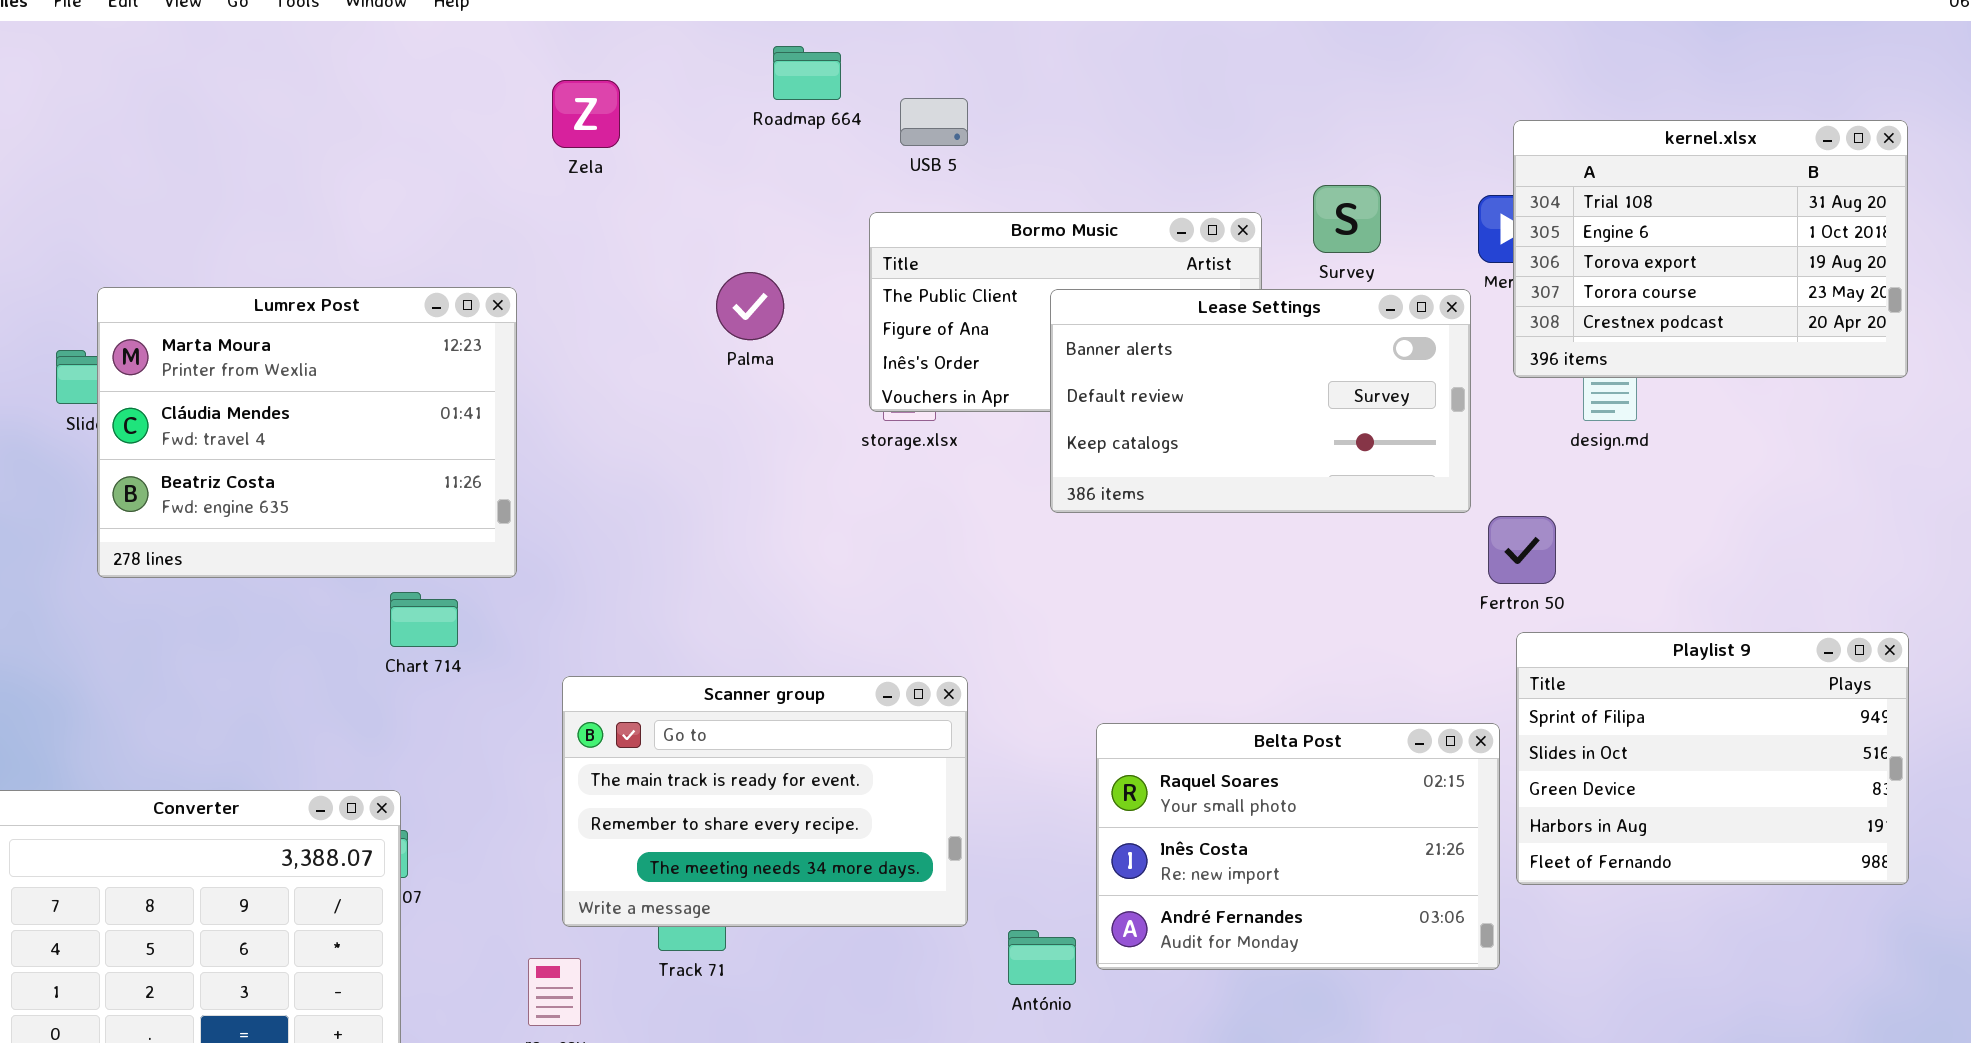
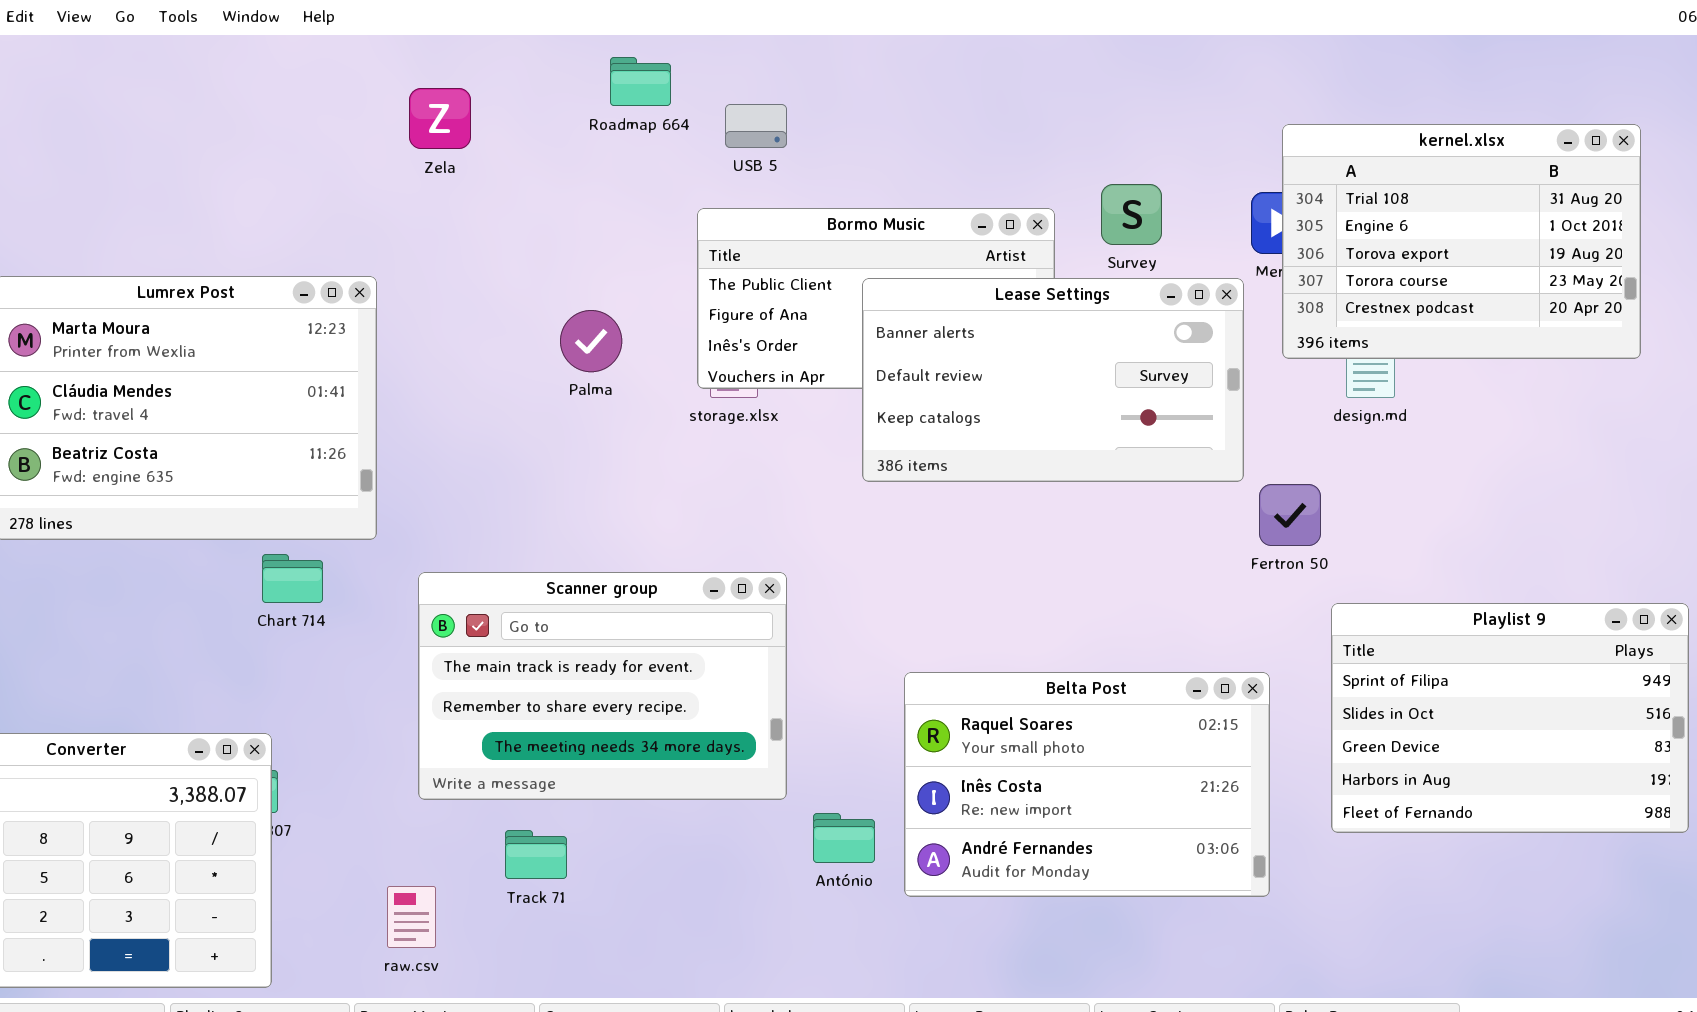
Palma: [716,272,784,340] -> [560,310,622,372], moved
Playlist 9: [1516,632,1909,885] -> [1331,603,1689,833], moved
Scanner group: [562,676,968,927] -> [418,572,787,800], moved
António: [1008,930,1076,985] -> [813,813,875,863], moved

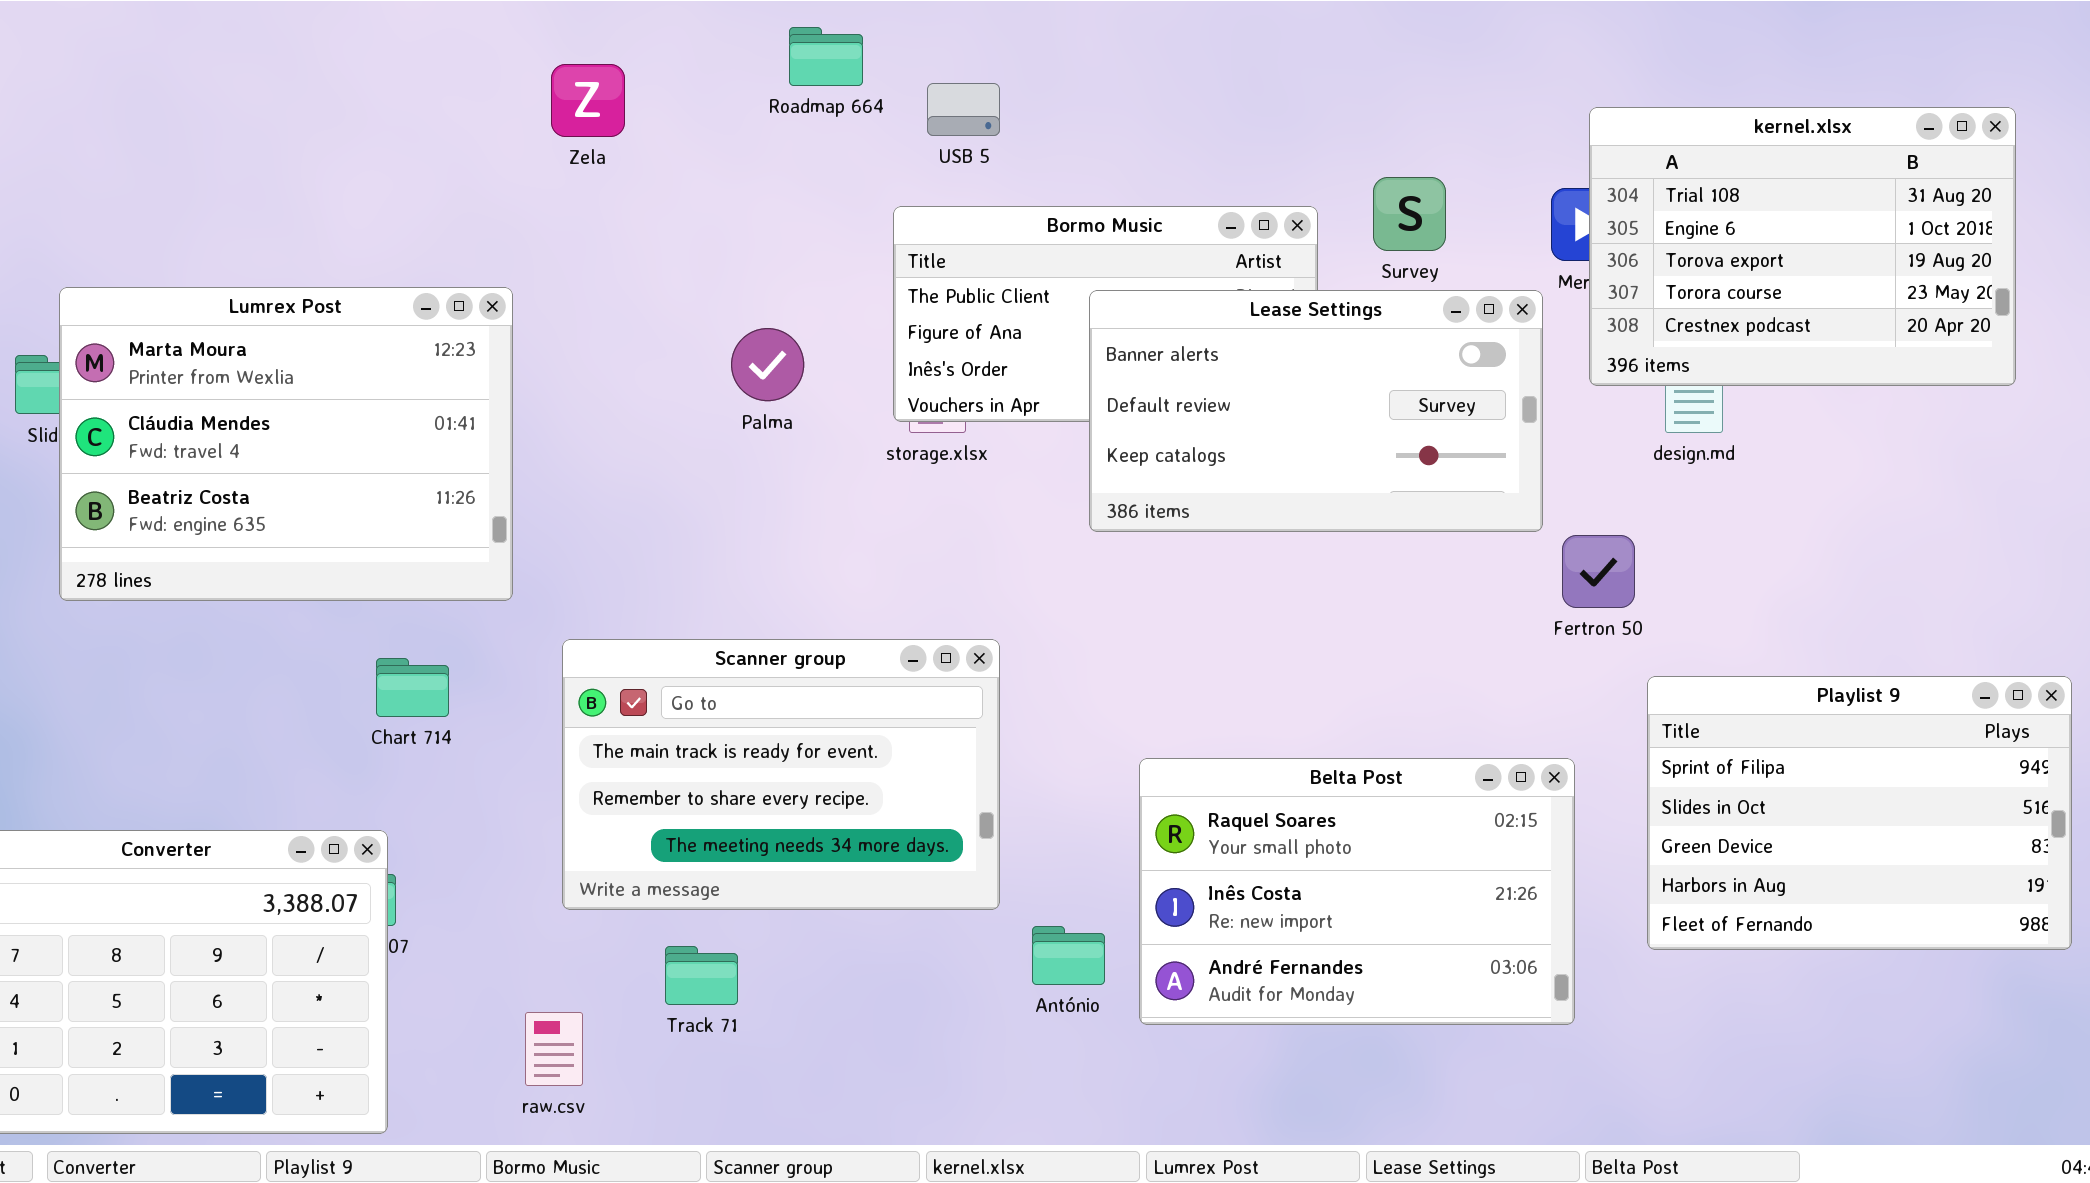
Chart 714: [262,554,323,603] -> [376,658,449,717], moved

